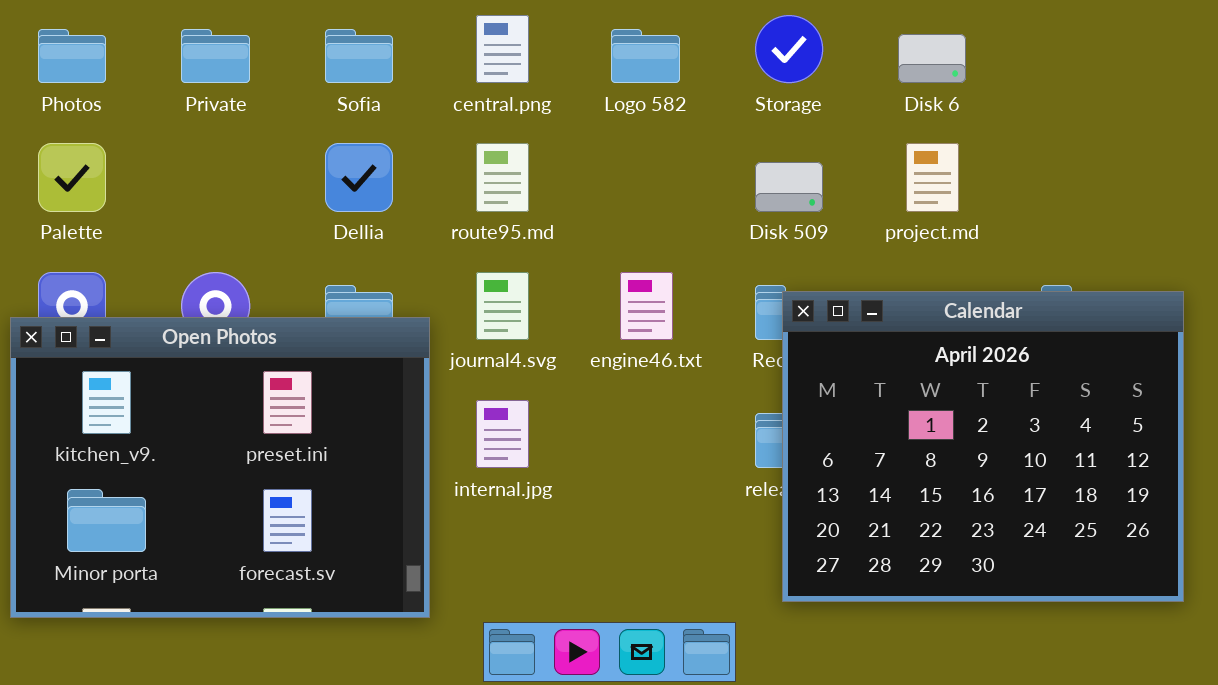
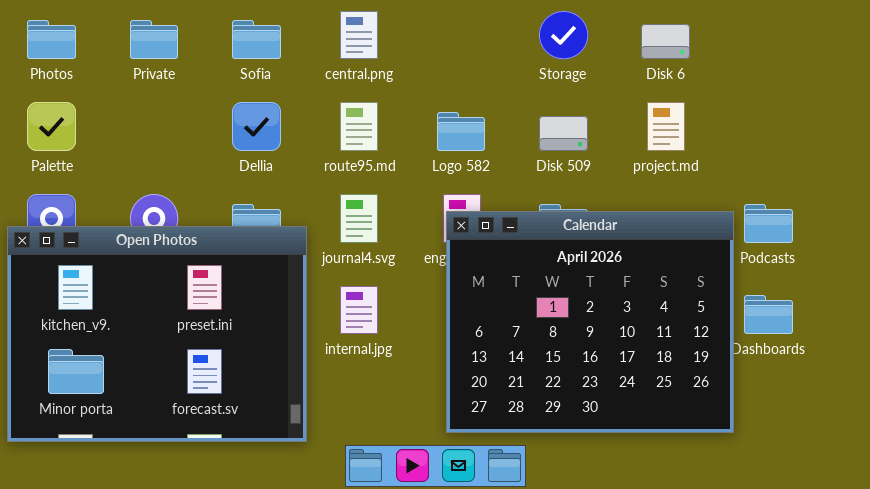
Logo 582: [611,29,680,83] -> [437,112,485,151], moved
Calendar: [782,291,1184,602] -> [446,211,734,433], moved

